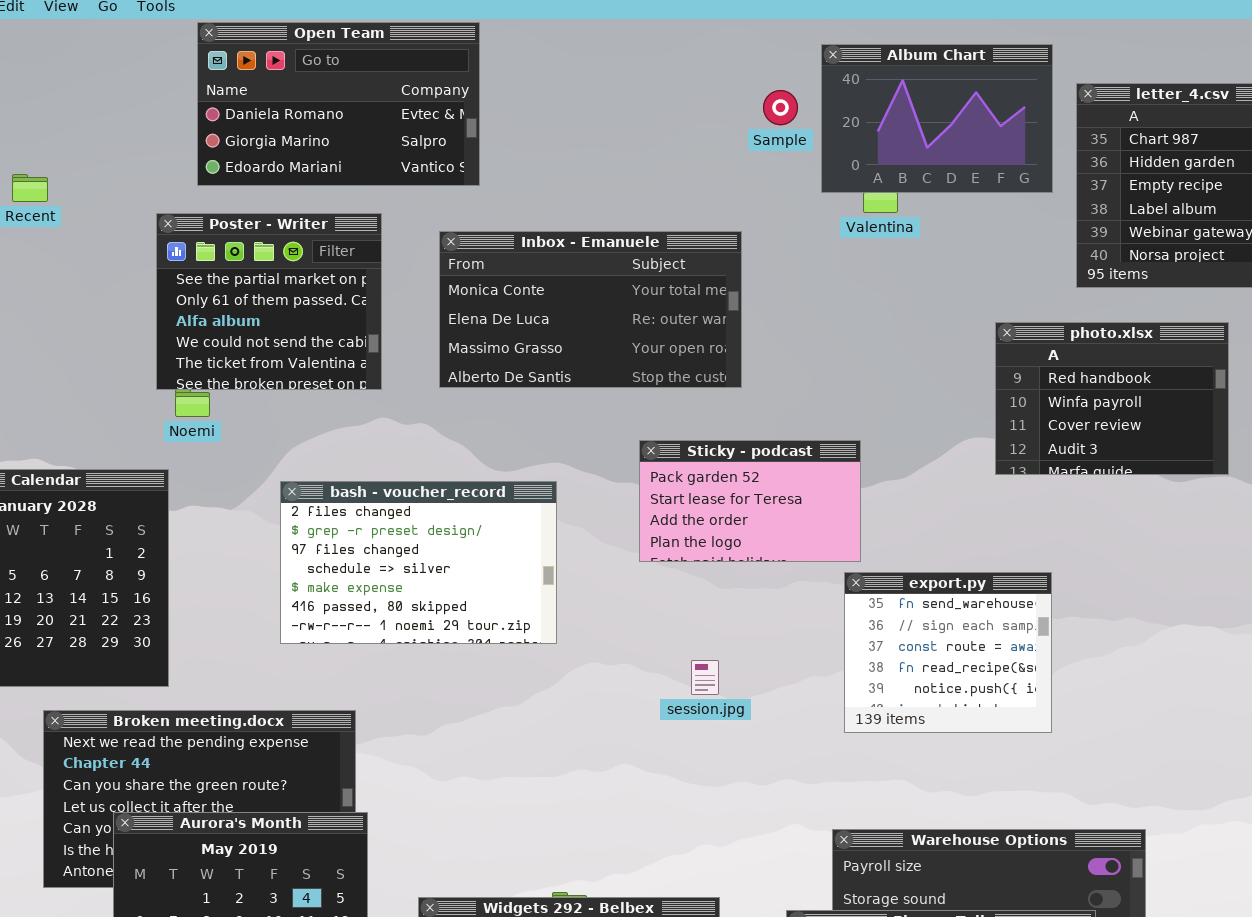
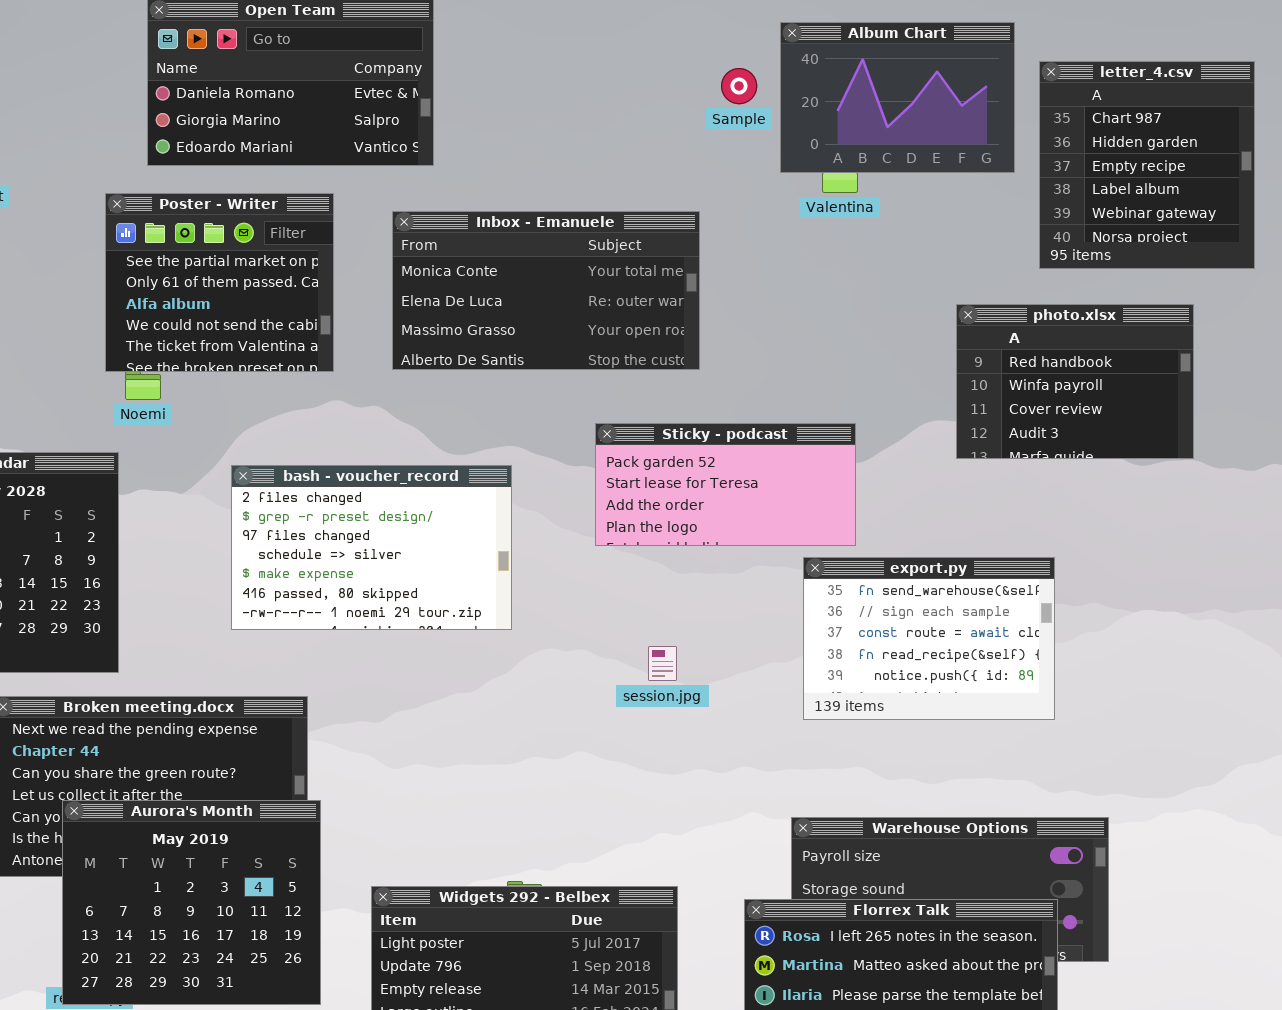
Sticky - podcast: [639,440,861,562] -> [595,423,856,546], resized
export.py: [844,572,1052,733] -> [803,557,1055,720], resized

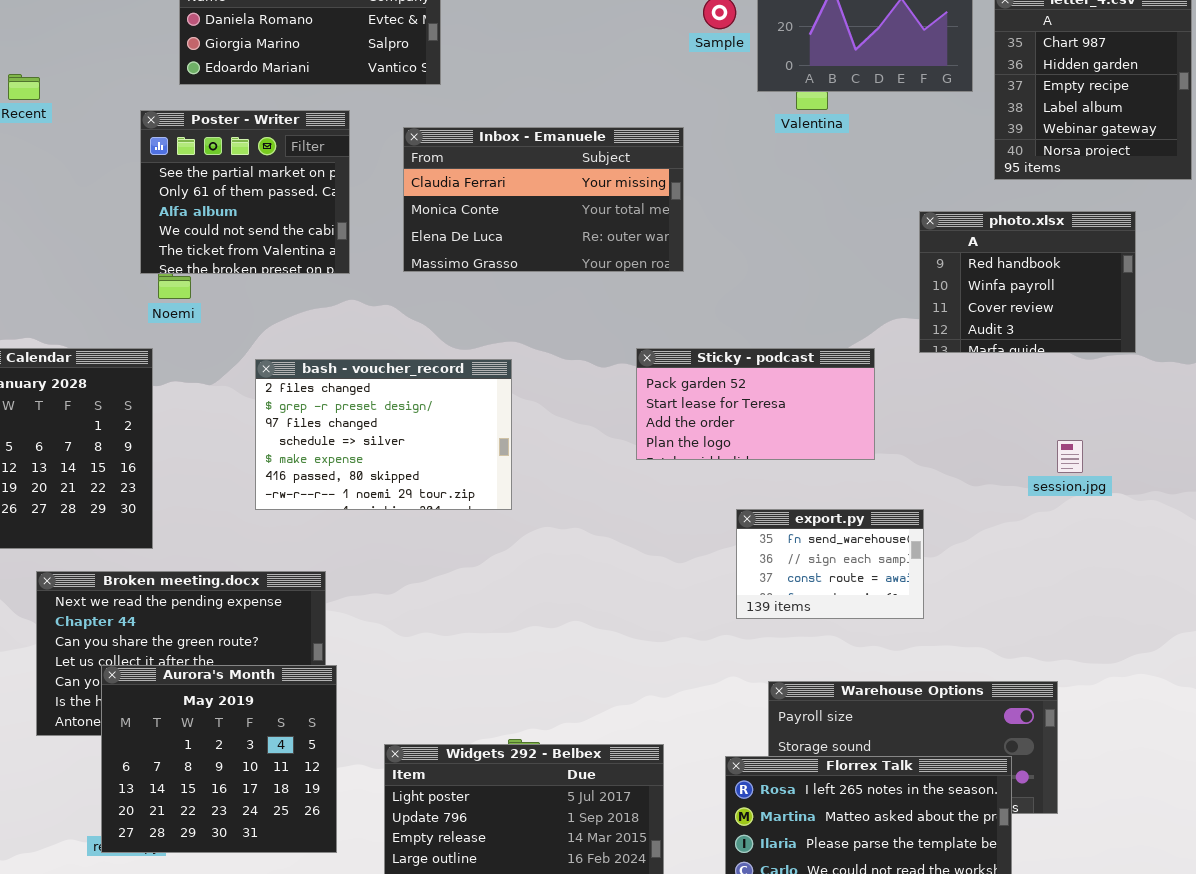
Inbox - Emanuele: [392,211,700,370] -> [403,127,684,272], scrolled up 1 row
Sticky - podcast: [595,423,856,546] -> [636,348,875,460], moved
export.py: [803,557,1055,720] -> [736,509,924,619], moved, resized
session.jpg: [648,646,677,681] -> [1057,440,1083,473], moved

